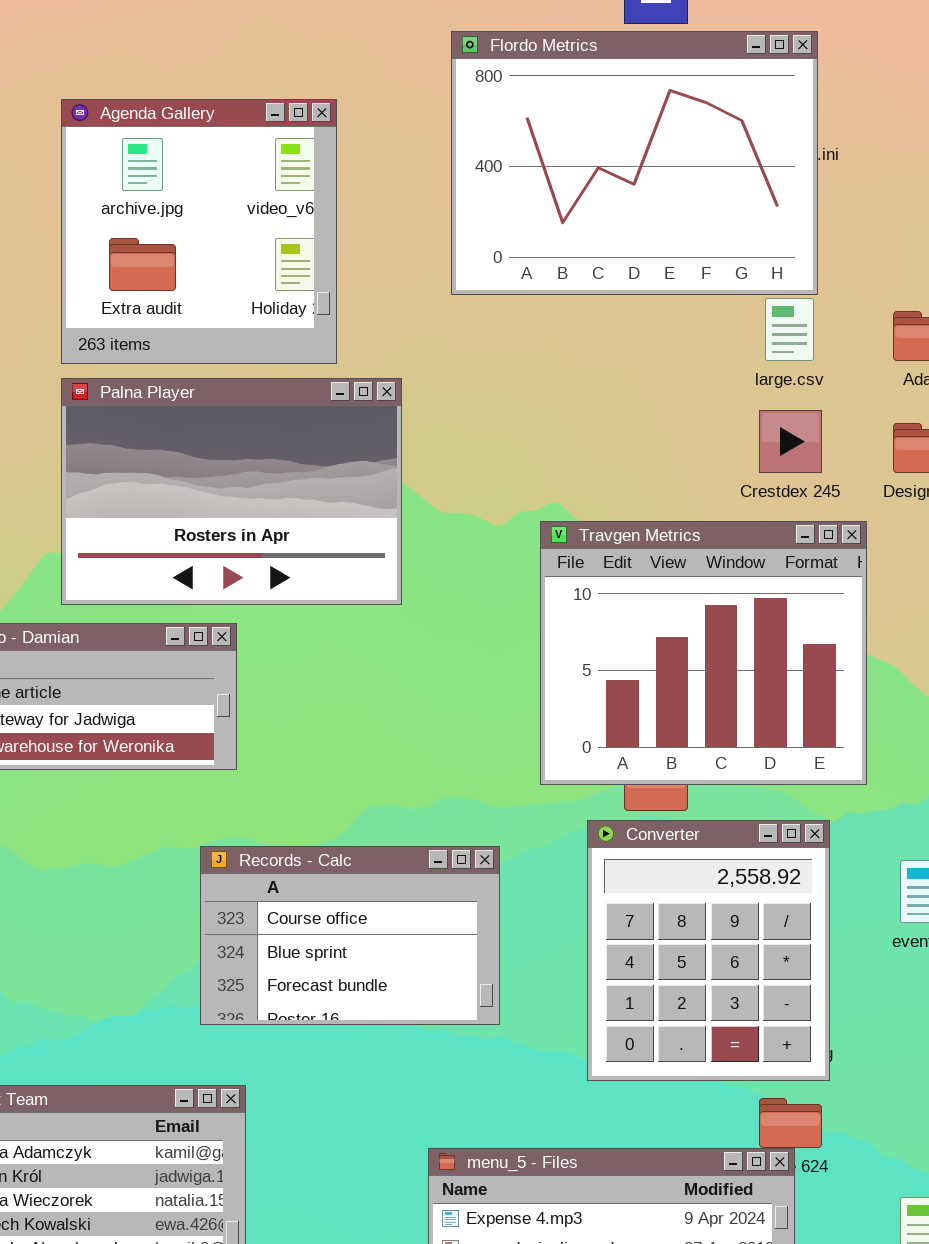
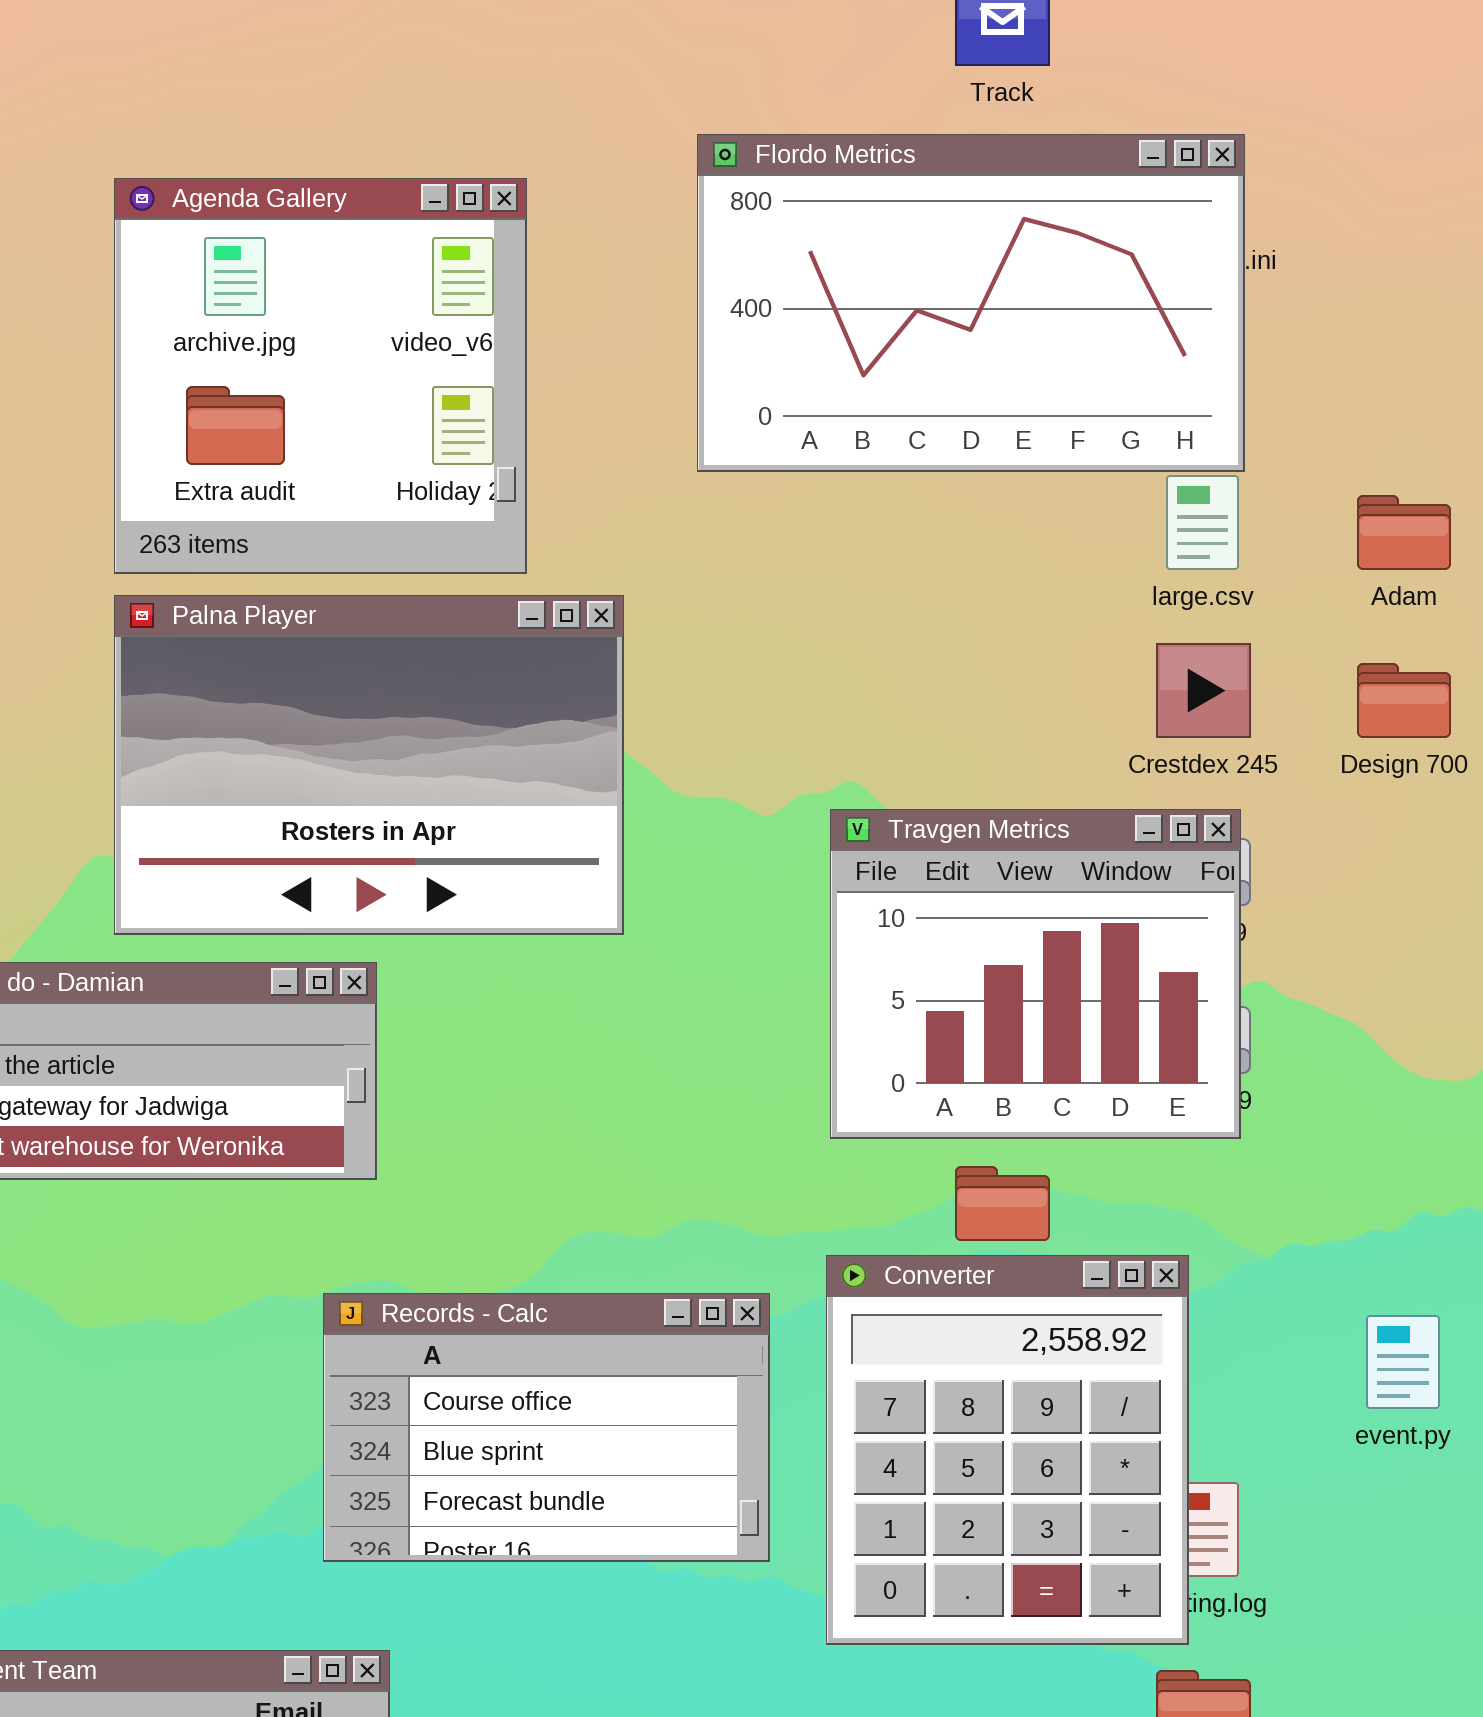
Flordo Metrics: [451,31,818,295] -> [697,134,1245,472], resized
Travgen Metrics: [540,521,867,785] -> [830,809,1241,1139], resized
Converter: [587,820,830,1081] -> [826,1255,1189,1645], moved

